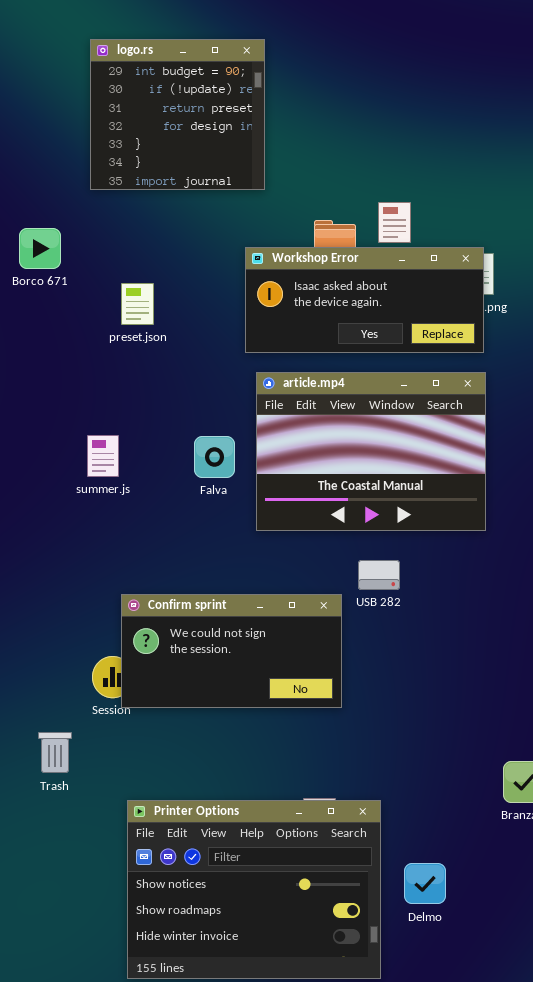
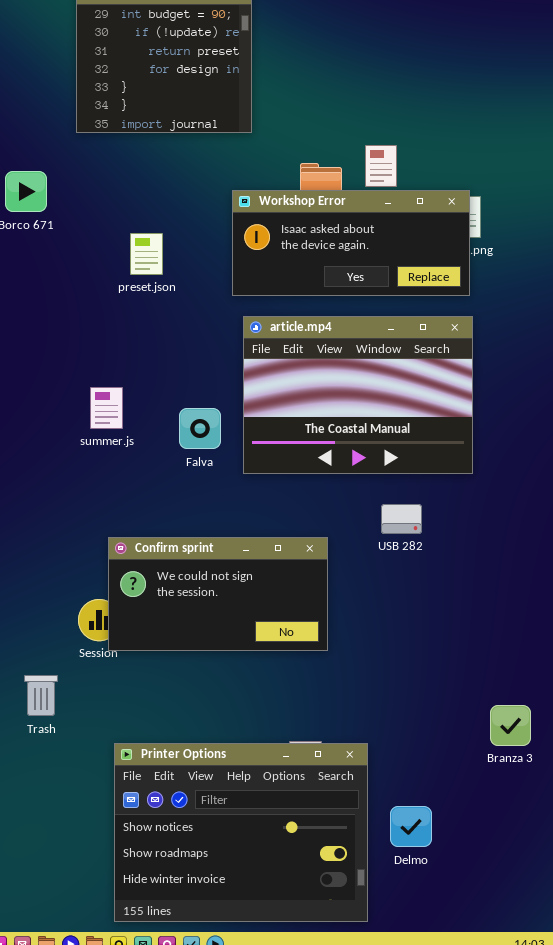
preset.json: [121,283,154,325] -> [130,233,163,275], moved
summer.js: [87,435,119,477] -> [90,387,123,429], moved
Falva: [194,436,235,478] -> [179,408,221,449], moved
USB 282: [358,560,400,590] -> [381,504,422,534], moved

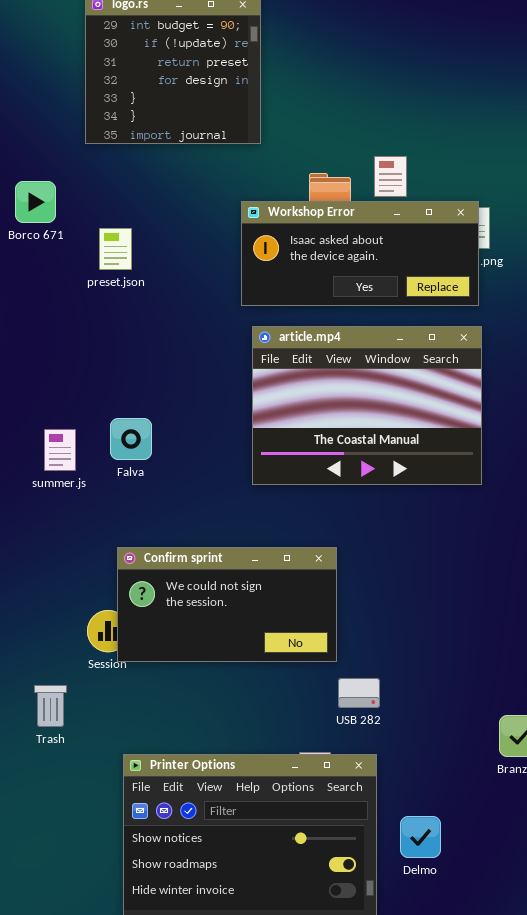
preset.json: [130,233,163,275] -> [99,228,132,270], moved
summer.js: [90,387,123,429] -> [44,429,76,471], moved
Falva: [179,408,221,449] -> [110,418,152,460], moved
USB 282: [381,504,422,534] -> [338,678,380,708], moved

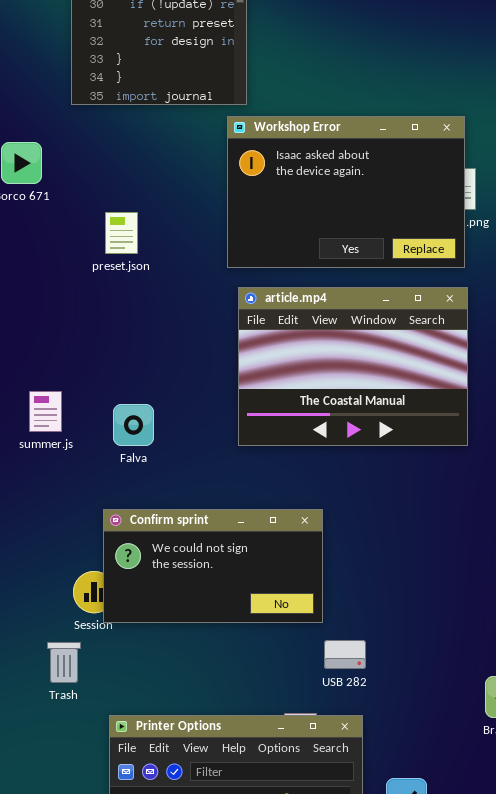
Workshop Error: [241,201,479,306] -> [227,116,465,268], resized
preset.json: [99,228,132,270] -> [105,212,138,254], moved
Falva: [110,418,152,460] -> [113,404,154,446], moved
Trash: [34,685,67,727] -> [47,642,81,683], moved

